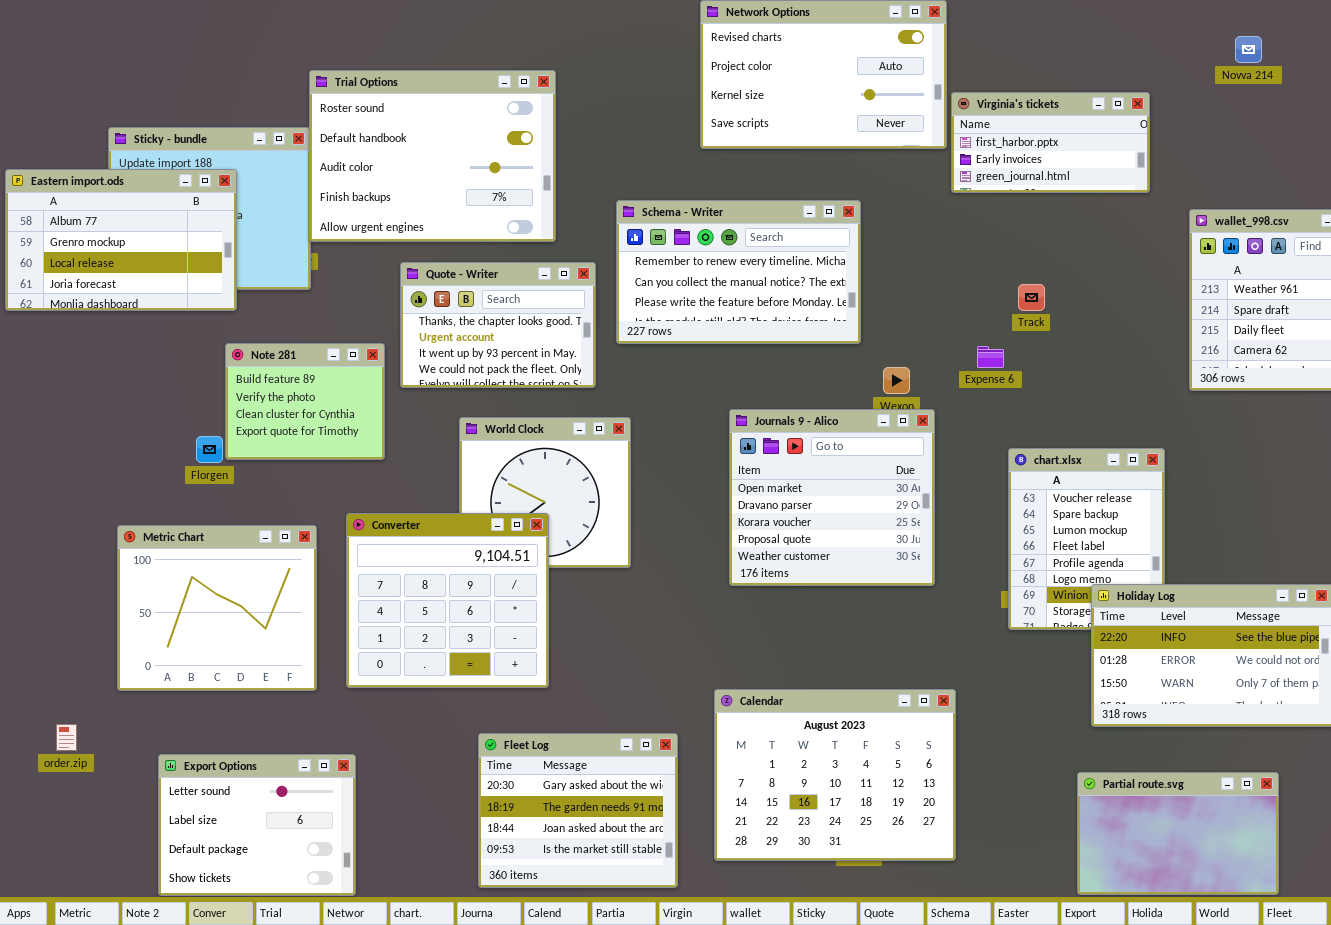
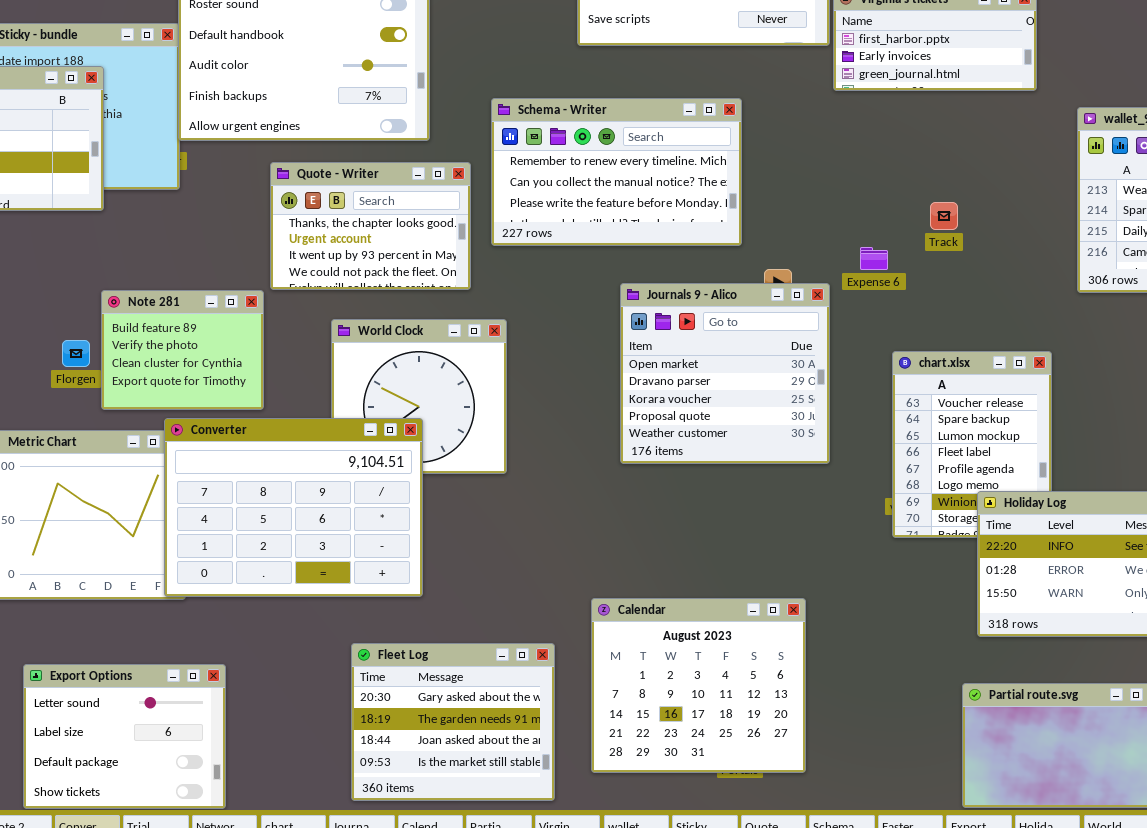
Track: [1018,284,1045,311] -> [930,202,958,230], moved
Note 281: [225,343,385,460] -> [101,290,264,410], moved
Journals 9 - Alico: [729,409,935,586] -> [620,283,830,464], moved
Converter: [346,513,549,688] -> [164,418,423,597], resized
Calendar: [714,689,956,861] -> [591,598,806,773], resized

